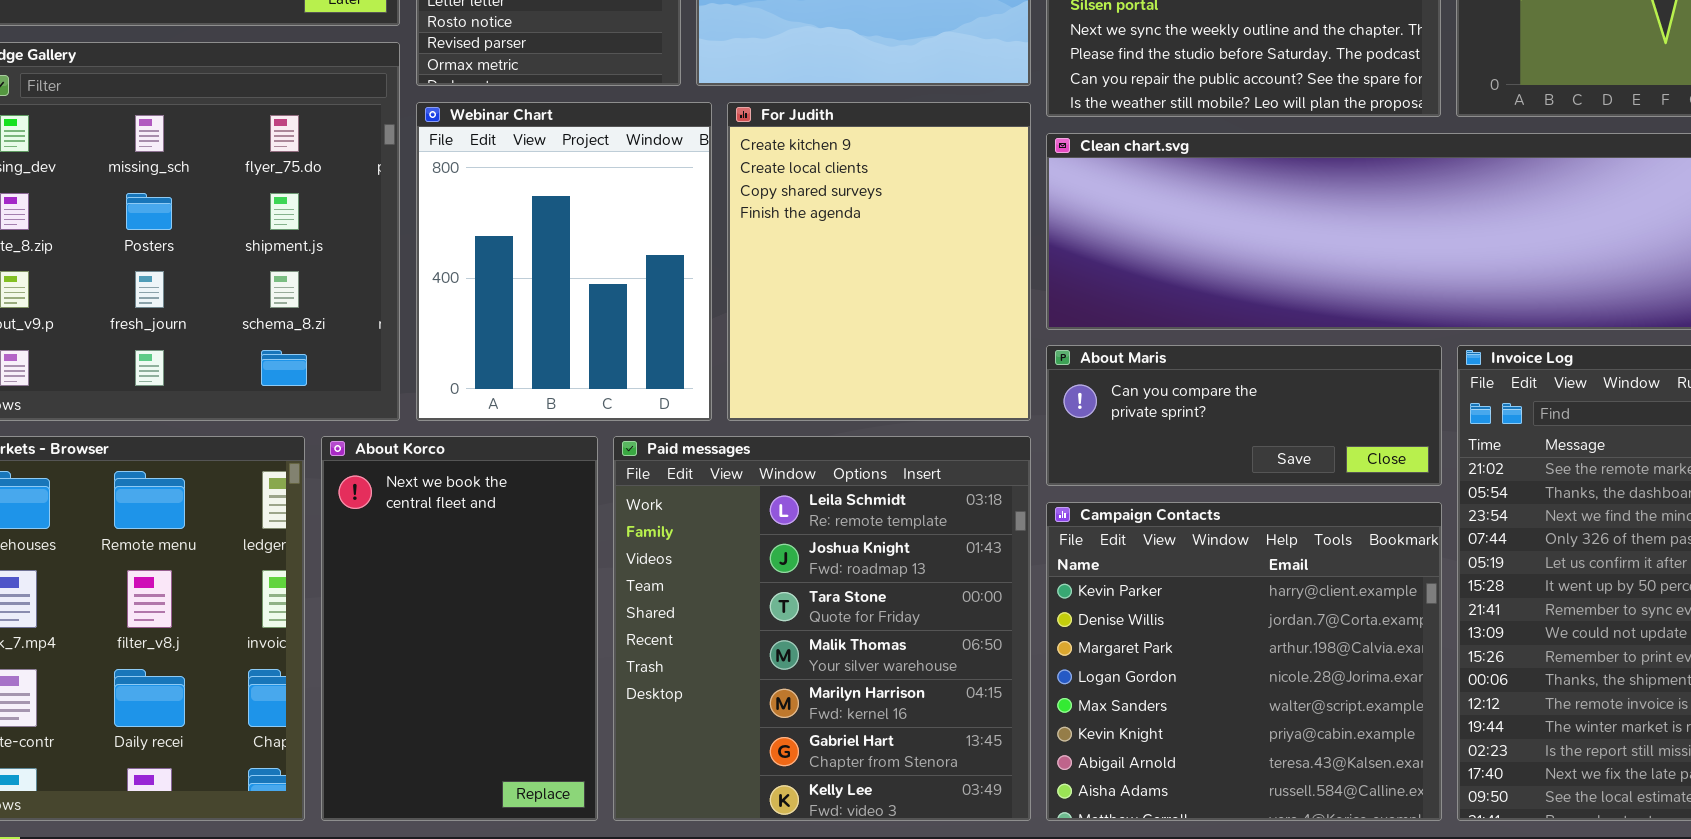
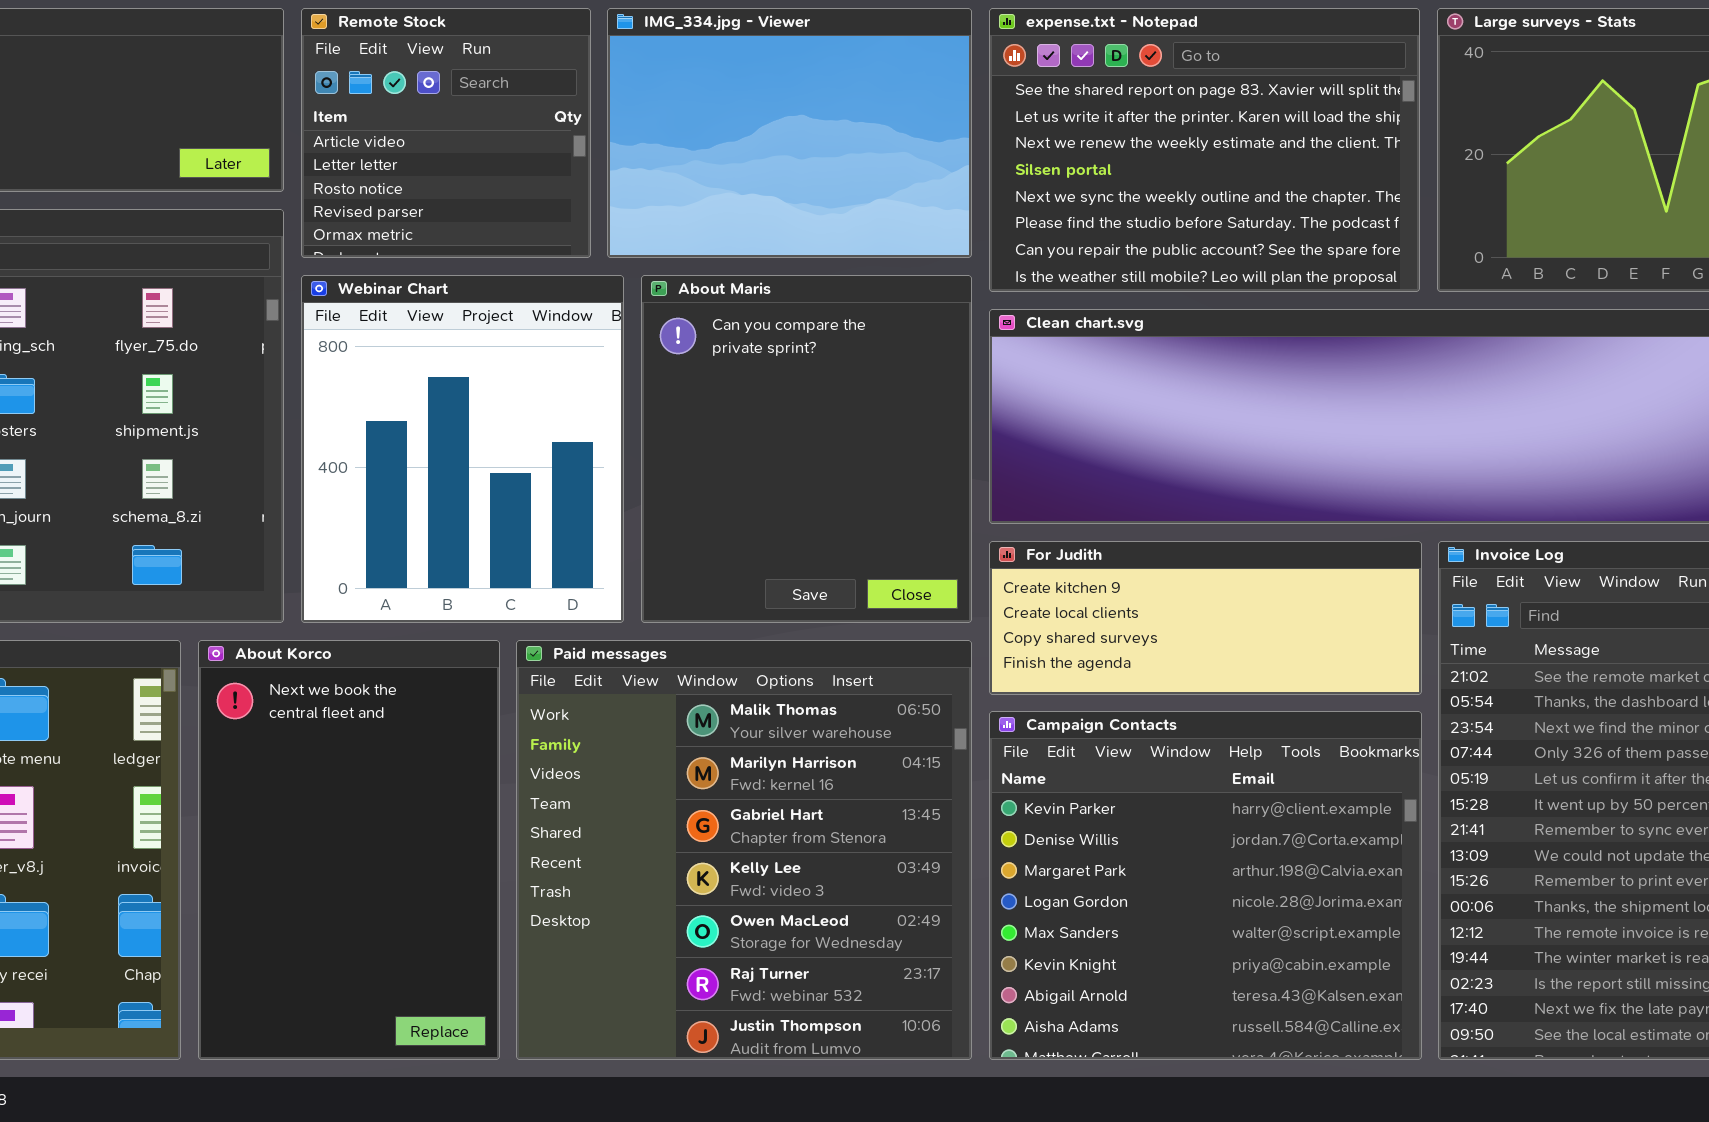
For Judith: [727,102,1031,421] -> [989,541,1422,695], moved, resized
About Maris: [1046,345,1442,486] -> [641,275,972,623], moved, resized
Paid messages: [613,436,1031,821] -> [516,640,972,1060], scrolled down 3 rows

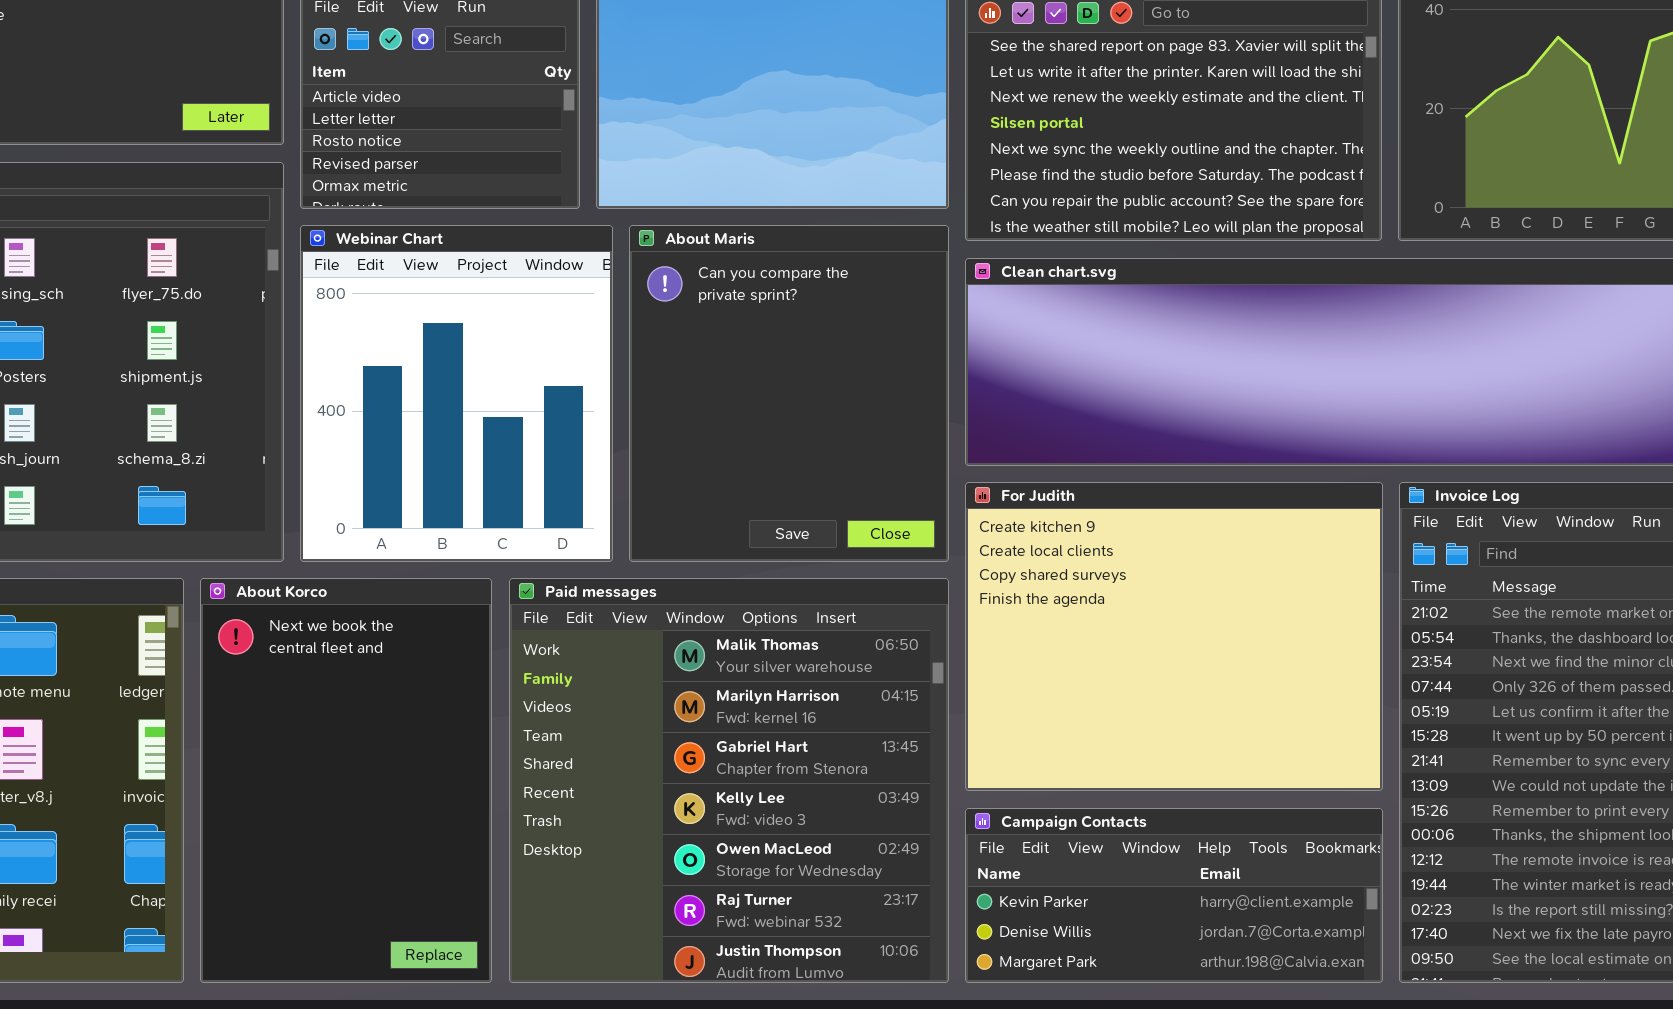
For Judith: [989,541,1422,695] -> [965,482,1383,791], resized
Campaign Contacts: [989,711,1422,1060] -> [965,808,1383,983], resized

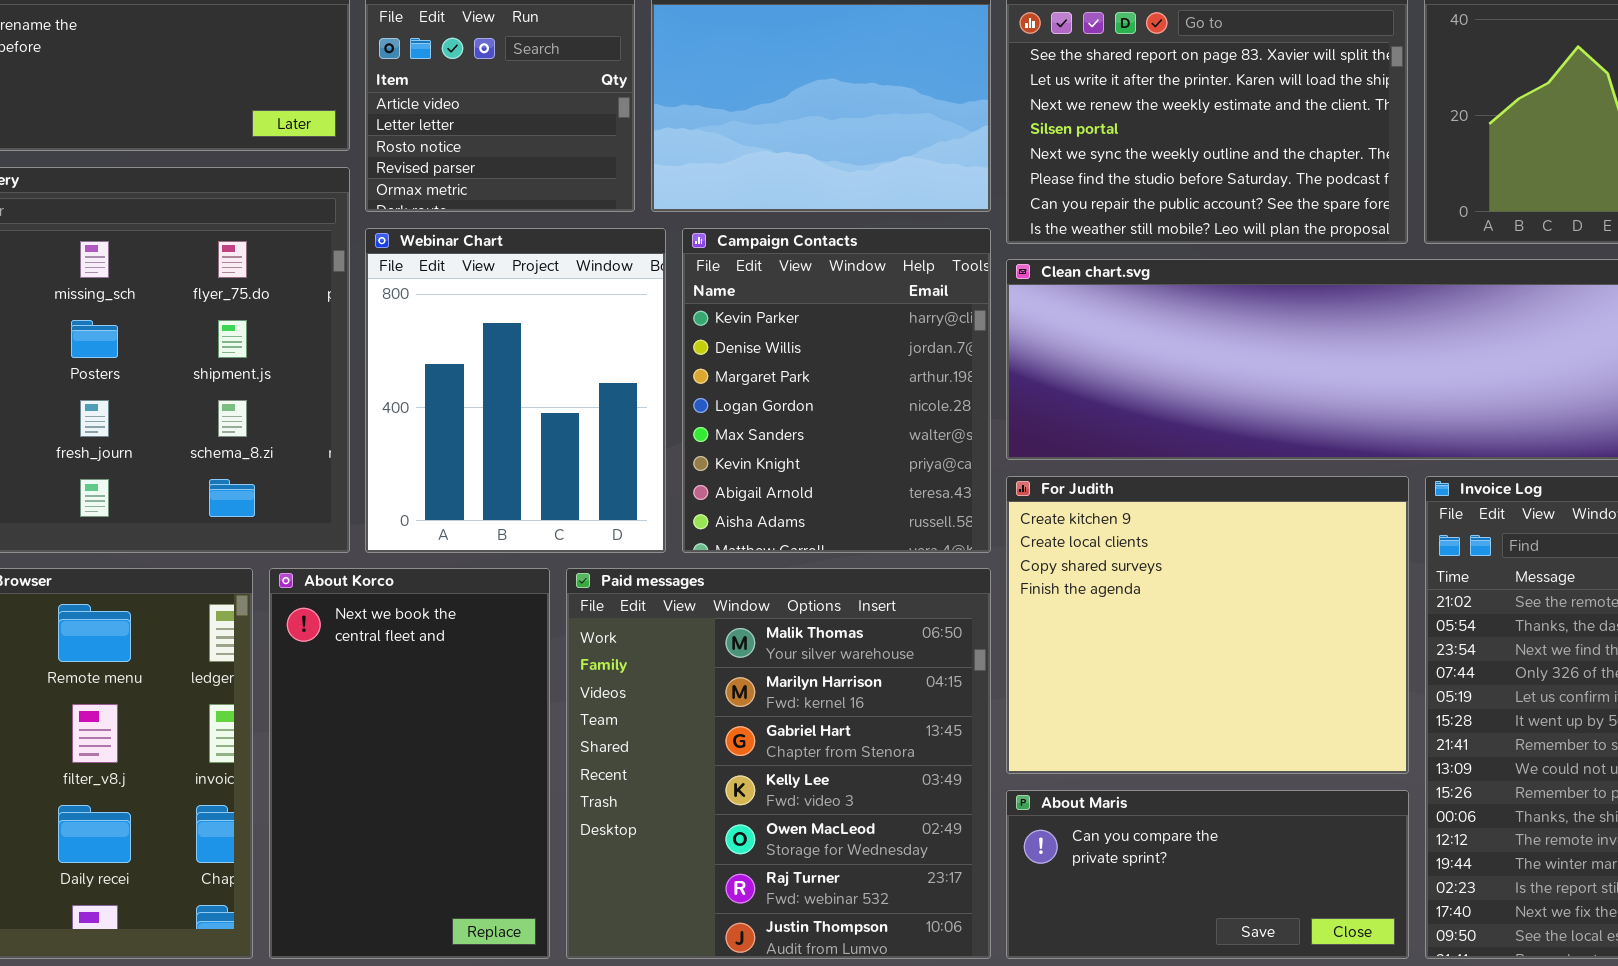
About Maris: [629,225,949,562] -> [1006,790,1409,959], moved, resized
Campaign Contacts: [965,808,1383,983] -> [682,228,991,553], moved, resized

